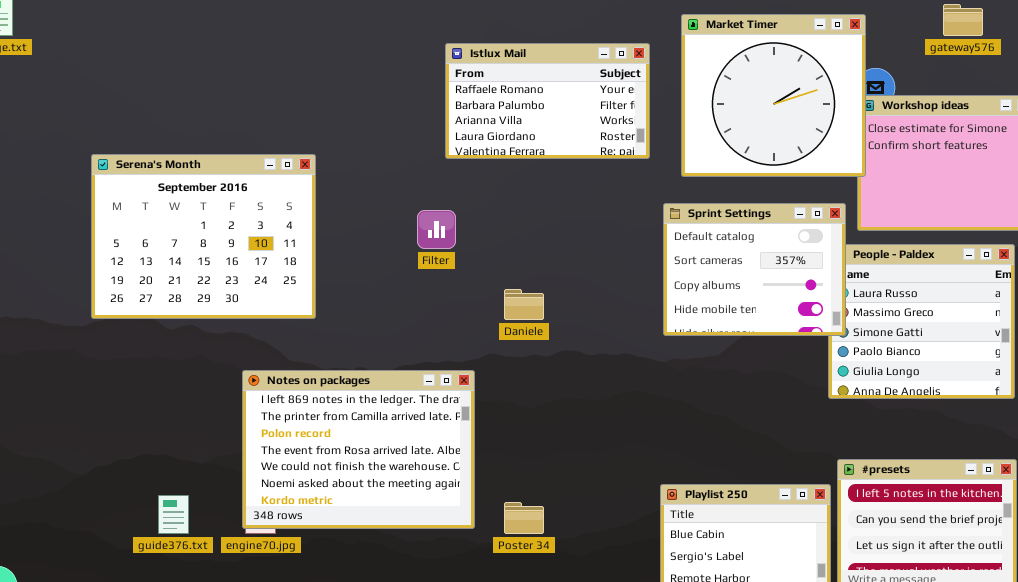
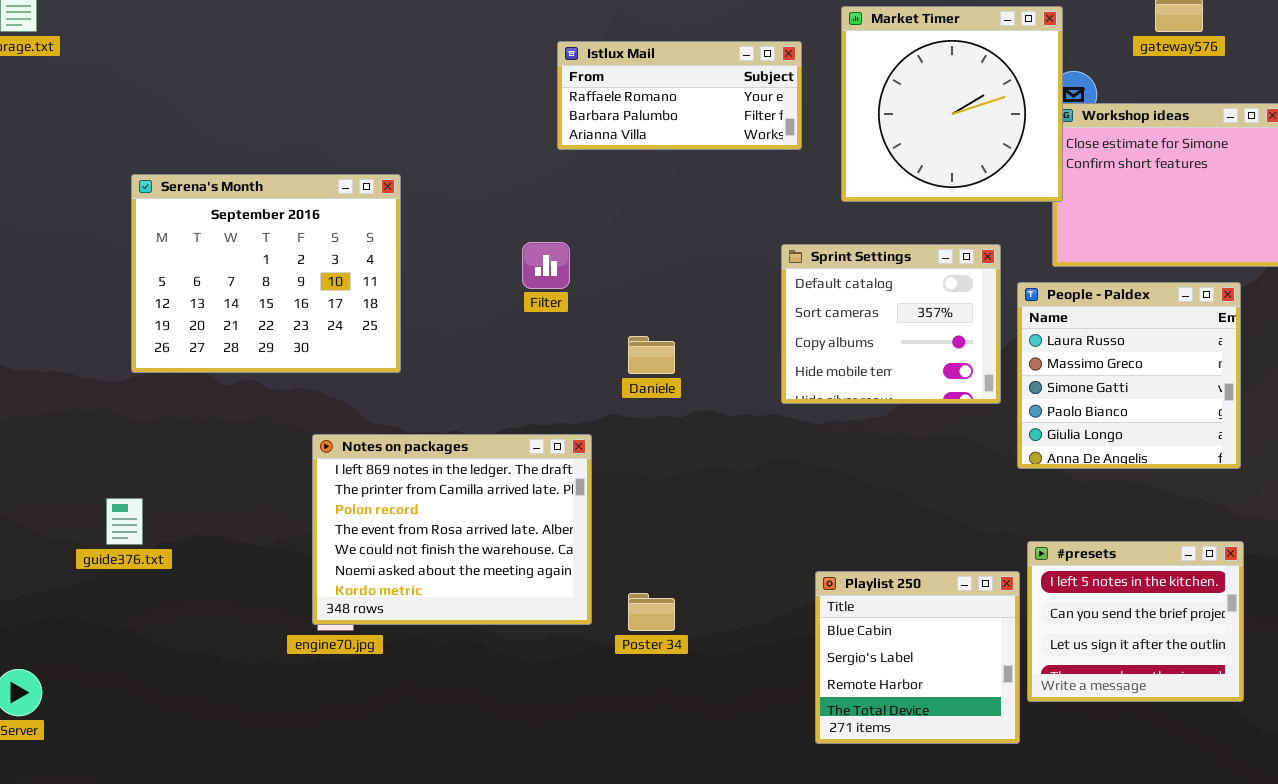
Istlux Mail: [445,43,650,159] -> [557,41,802,150], resized
Sprint Settings: [663,203,846,336] -> [781,244,1001,404], moved
guide376.txt: [158,495,189,534] -> [106,498,143,545], moved

